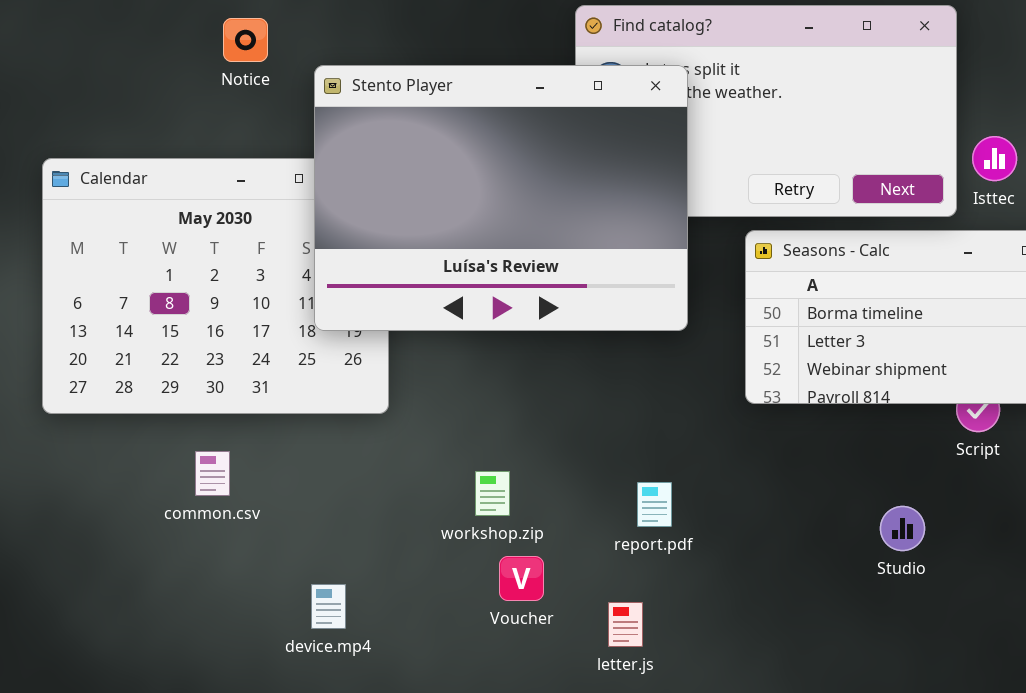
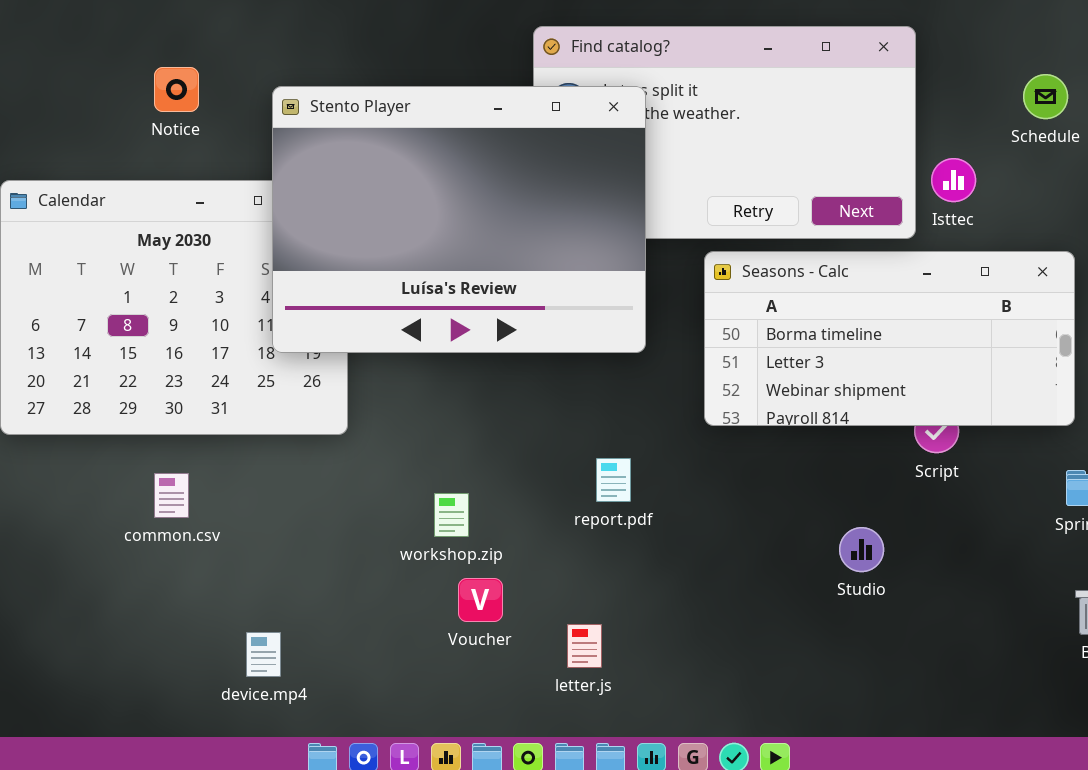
Notice: [223,18,268,62] -> [154,67,199,112], moved
report.pdf: [637,482,672,527] -> [596,458,631,502], moved
device.mp4: [311,584,346,629] -> [246,632,281,677], moved

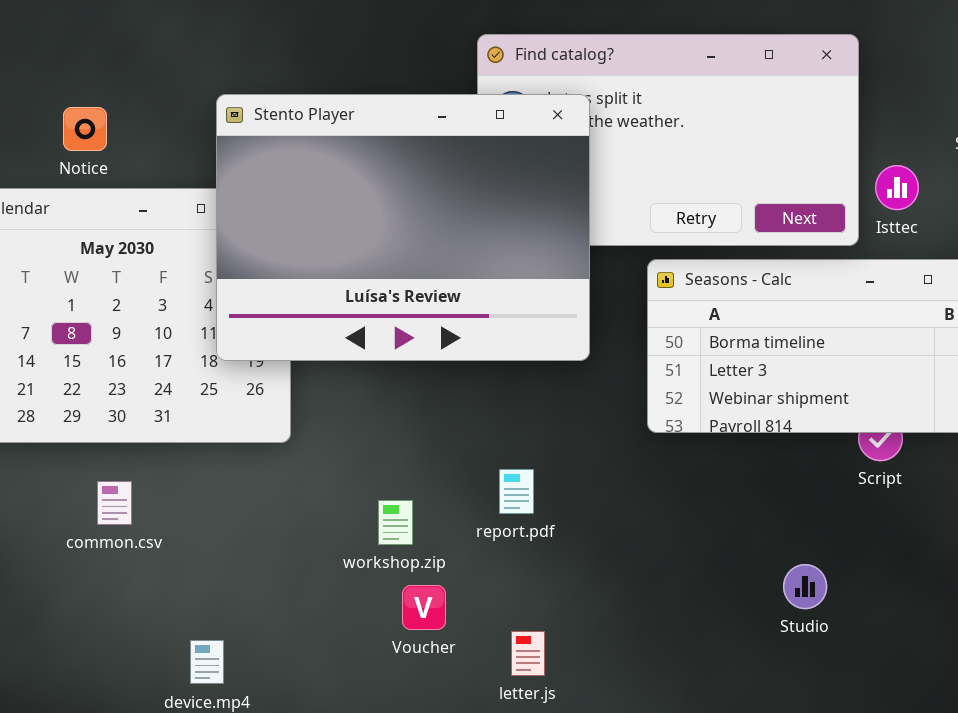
Notice: [154,67,199,112] -> [63,107,107,151], moved
report.pdf: [596,458,631,502] -> [499,469,534,514], moved
Studio: [839,527,884,572] -> [783,564,827,609], moved

